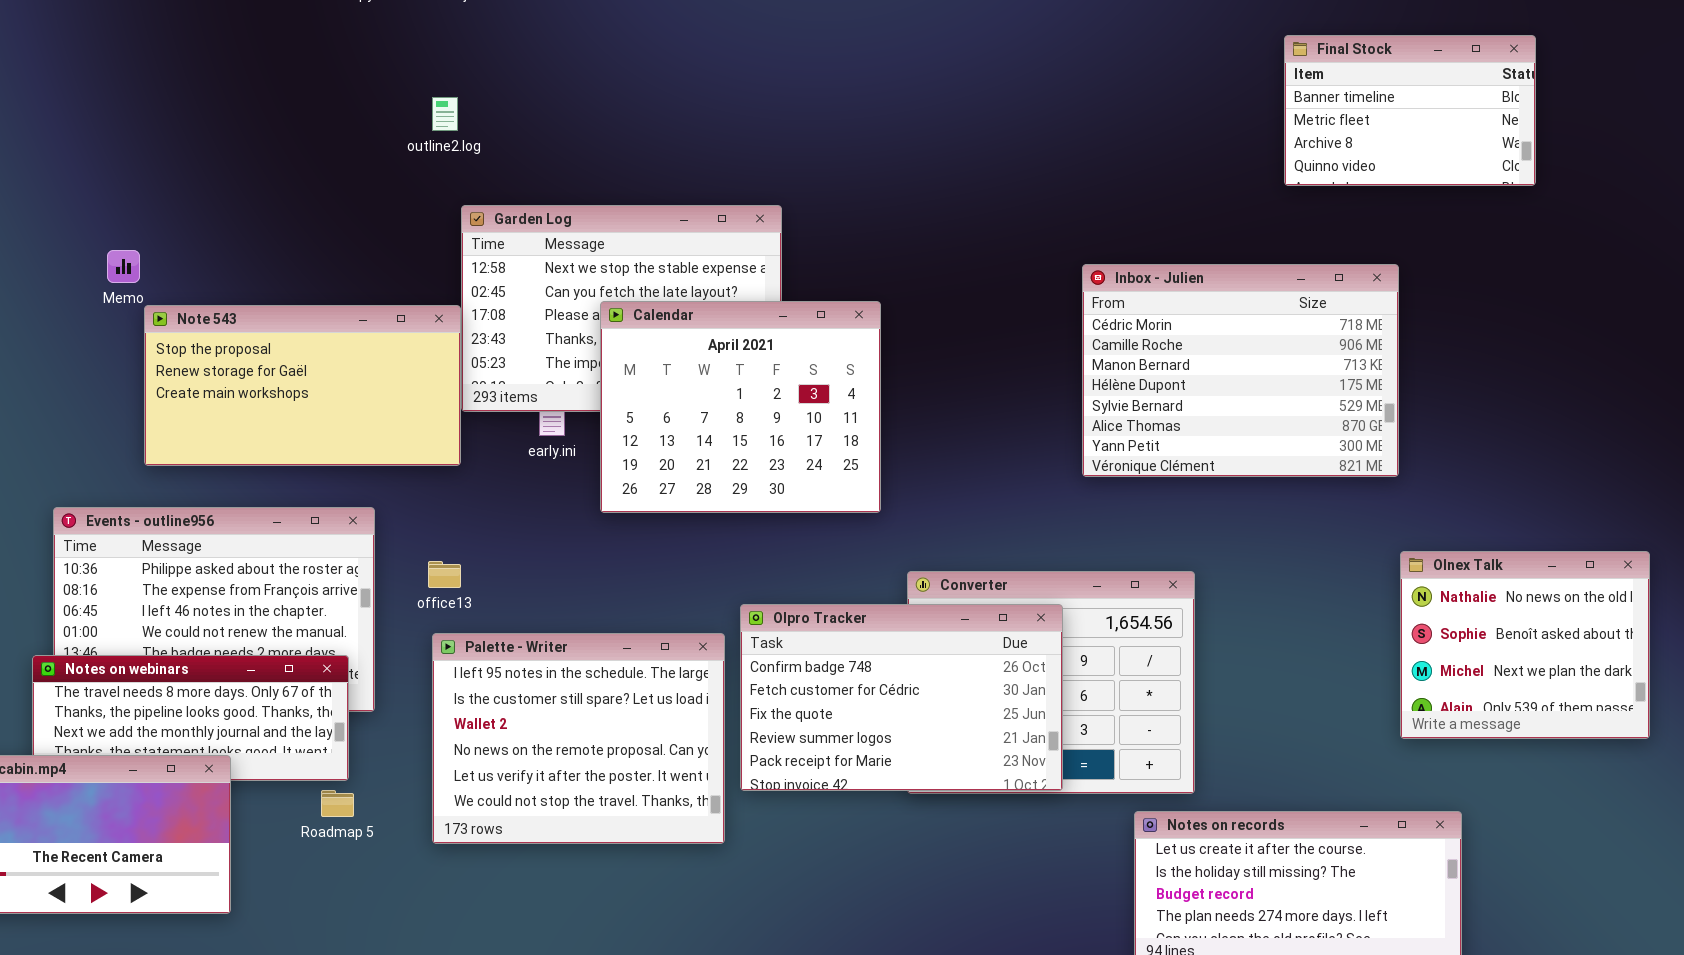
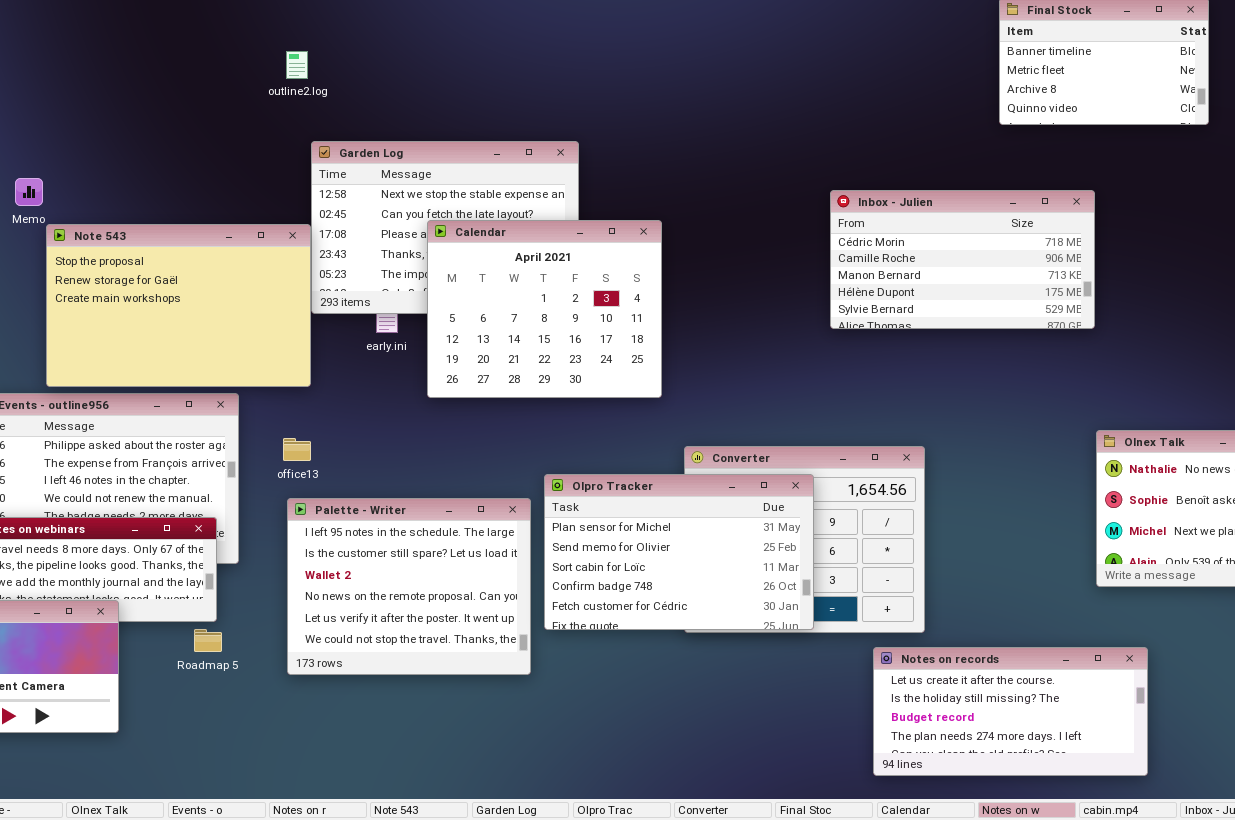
Inbox - Julien: [1082,264,1399,477] -> [830,190,1095,329], resized
Note 543: [144,305,461,466] -> [46,224,311,387], resized
Olpro Tracker: [740,604,1063,791] -> [544,474,814,630], scrolled up 3 rows

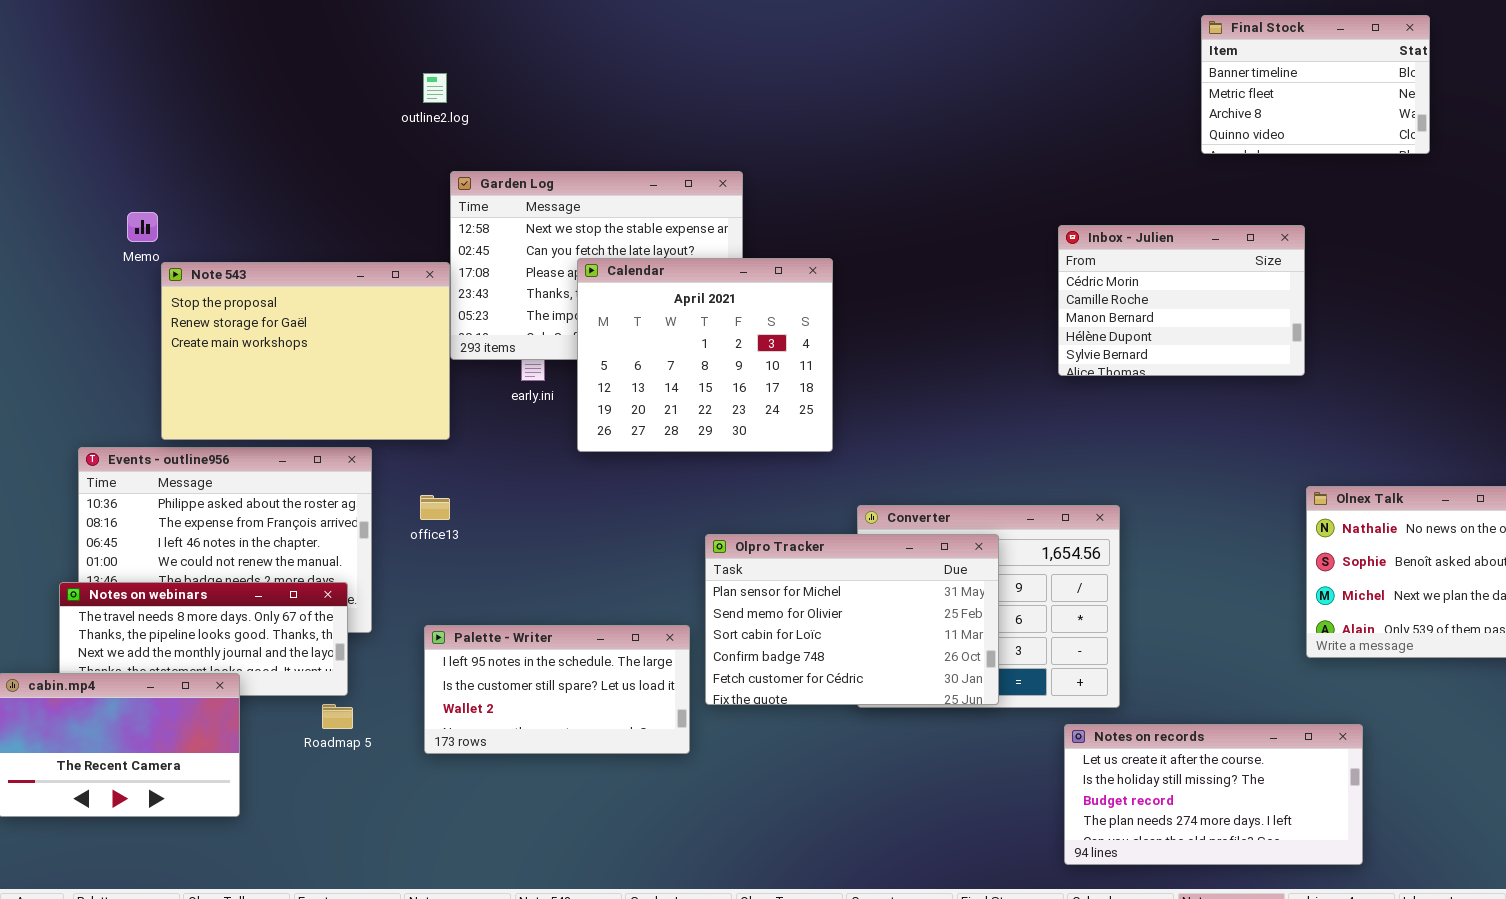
Inbox - Julien: [830,190,1095,329] -> [1058,225,1305,376], resized
Palette - Writer: [287,498,531,675] -> [424,625,690,754], resized

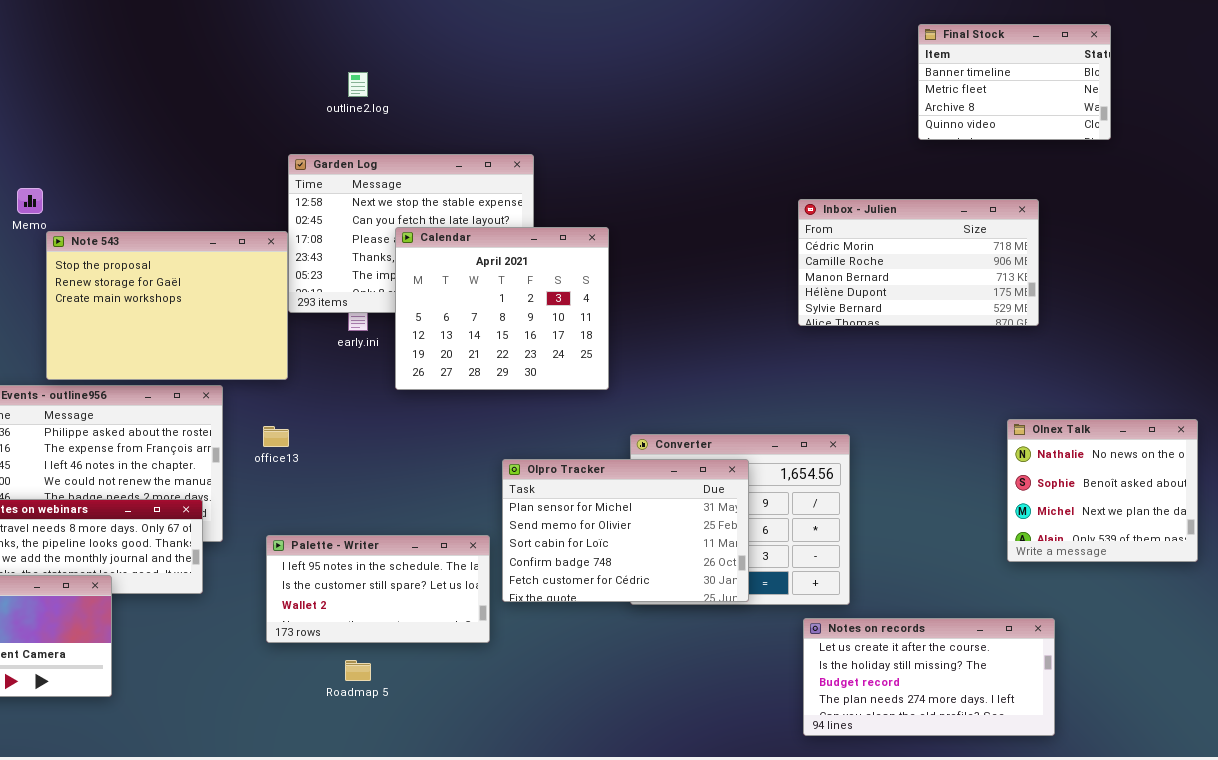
outline2.log: [423,73,447,103] -> [348,72,368,97], moved
Inbox - Julien: [1058,225,1305,376] -> [798,199,1039,326], resized
Roadmap 5: [322,704,353,729] -> [345,660,371,681], moved

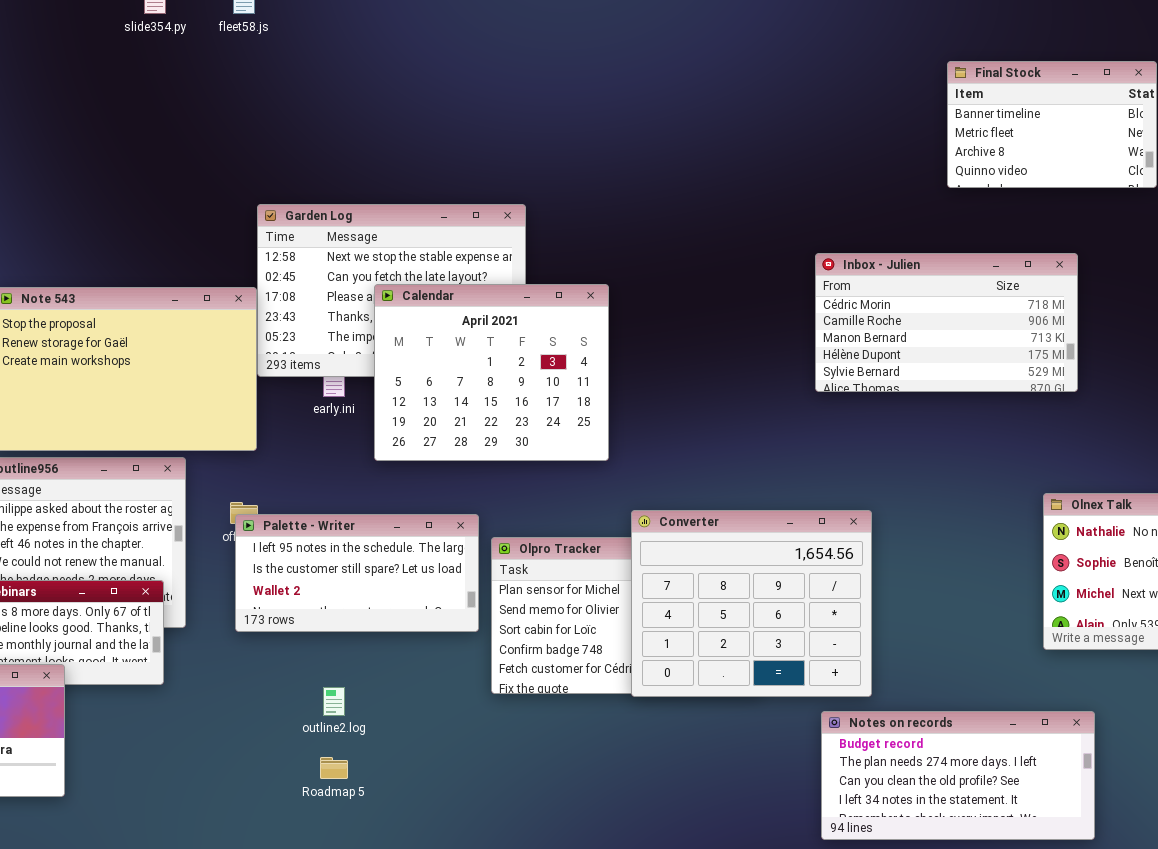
outline2.log: [348,72,368,97] -> [323,687,345,716], moved
Converter: [630,434,850,605] -> [631,510,872,697], raised
Palette - Writer: [266,535,490,643] -> [235,514,479,632], moved
Notes on records: [803,618,1055,736] -> [821,711,1095,840], scrolled down 2 rows

